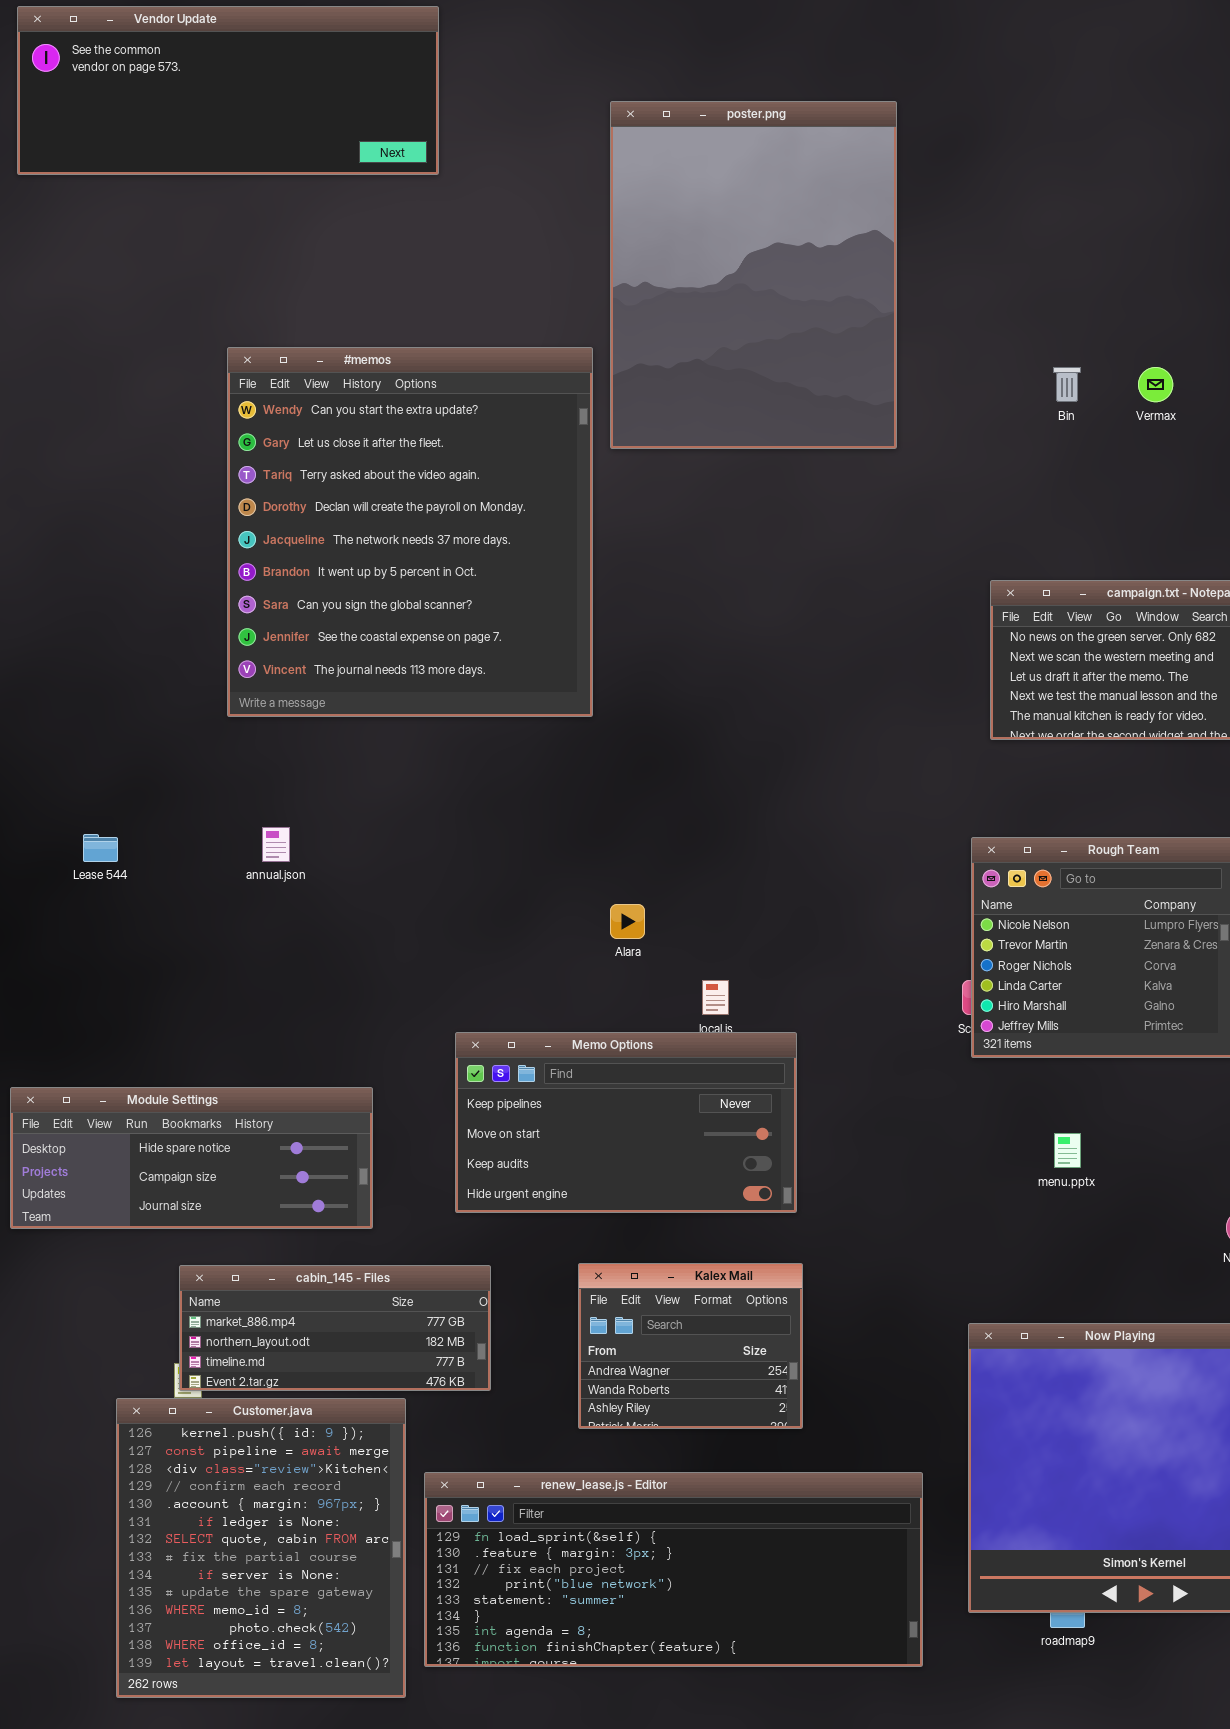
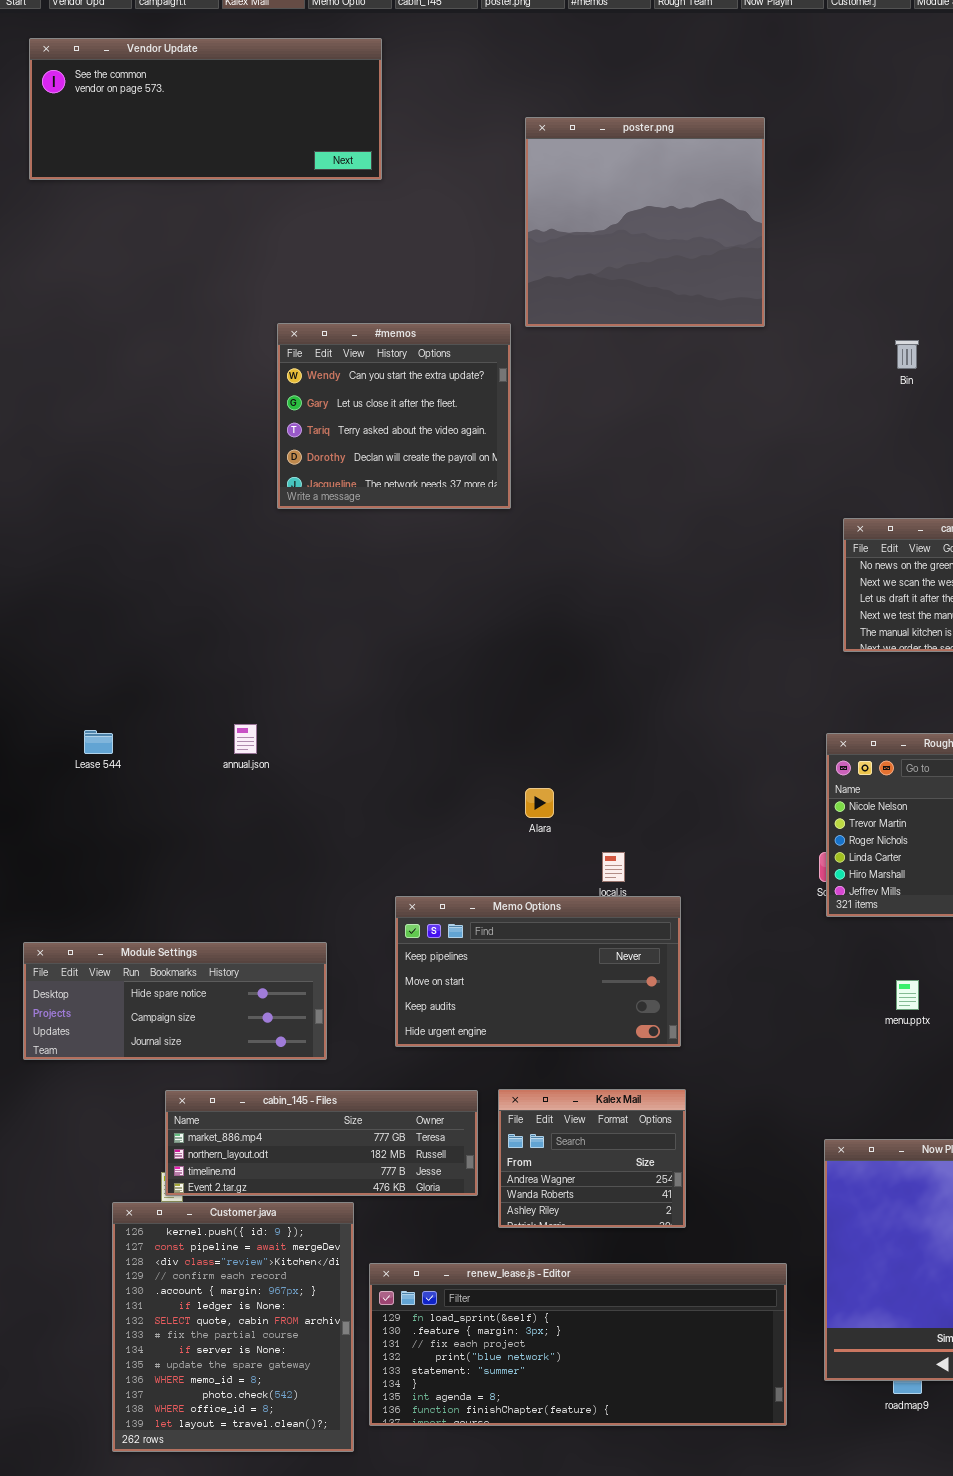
poster.png: [610,101,897,449] -> [525,117,765,327], resized
#memos: [227,347,593,717] -> [277,323,511,509], resized
cabin_145 - Files: [179,1265,491,1391] -> [165,1090,478,1196], resized

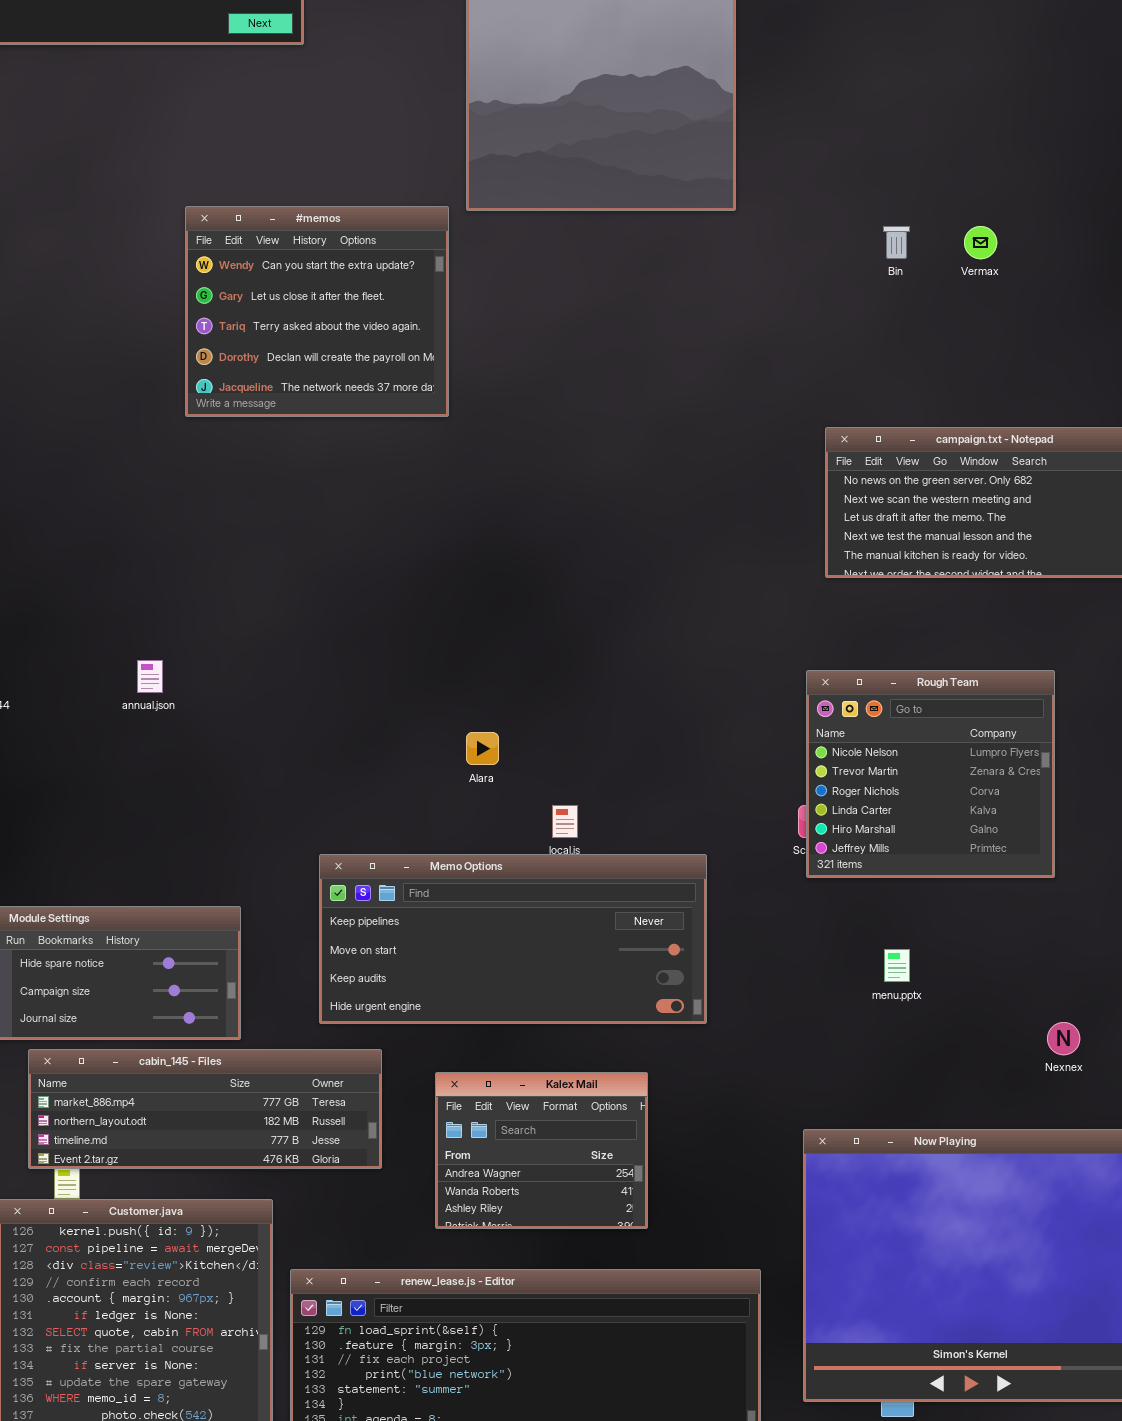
Memo Options: [395,896,681,1047] -> [319,854,707,1024], resized
cabin_145 - Files: [165,1090,478,1196] -> [28,1049,382,1169], moved

